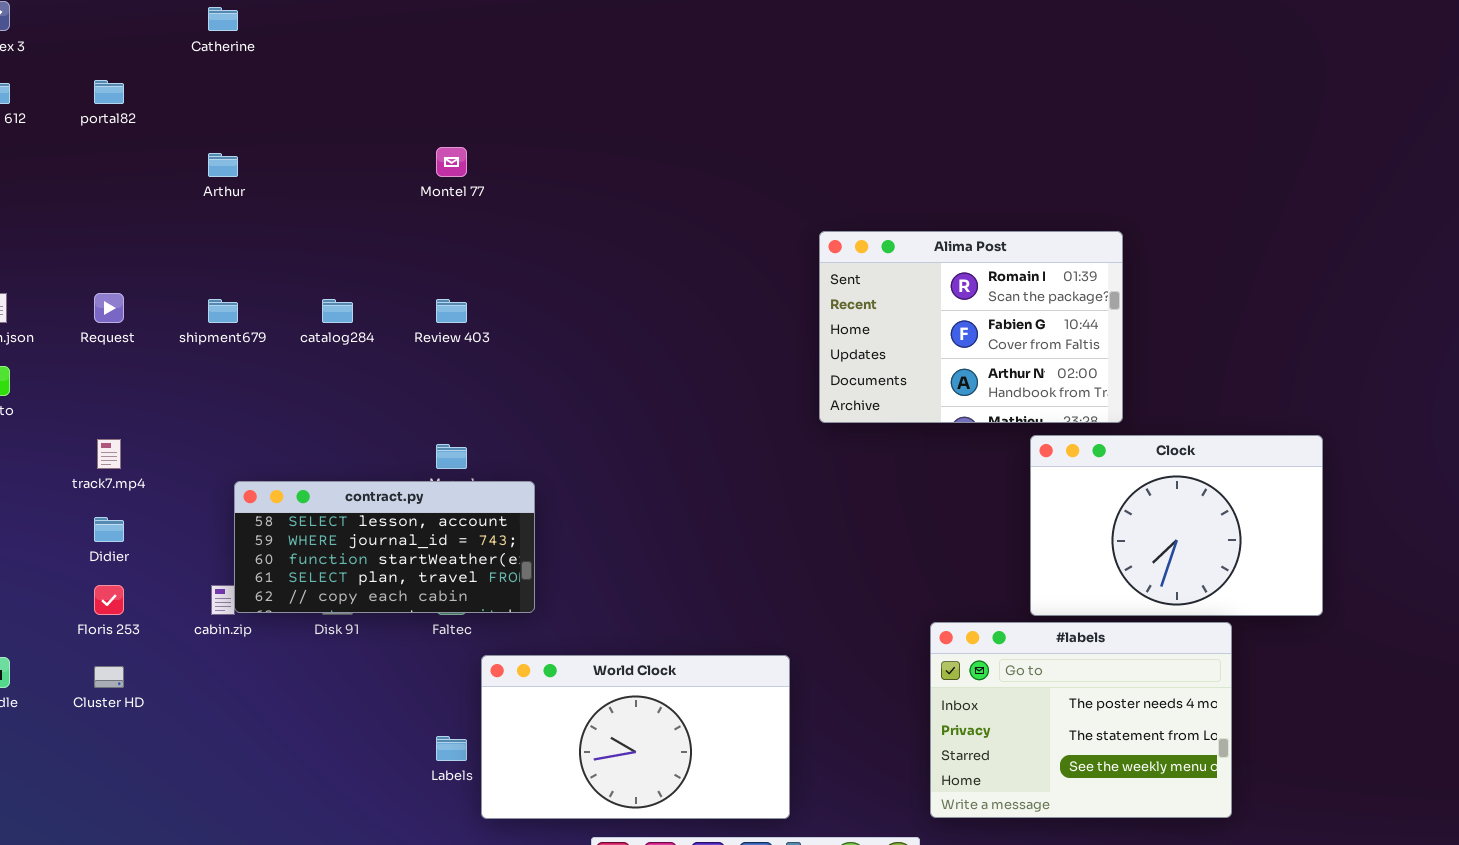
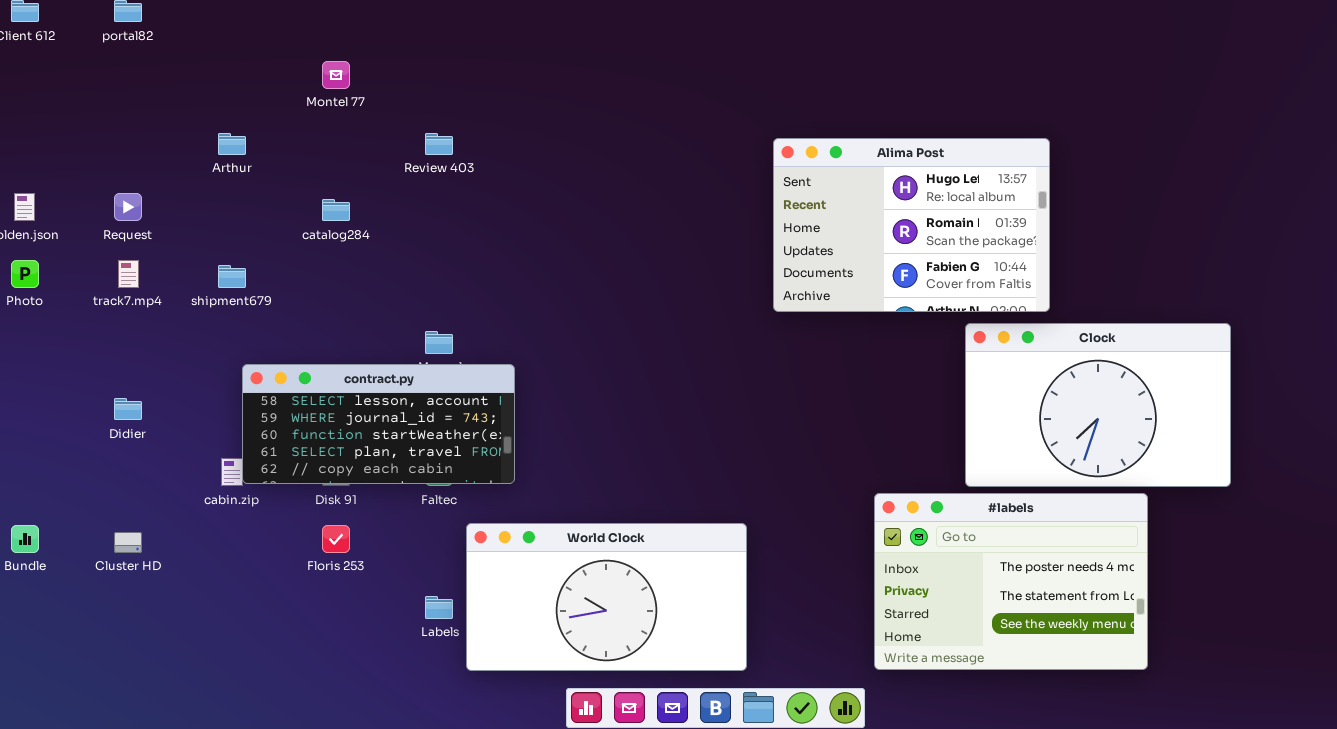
Montel 77: [436,147,467,177] -> [322,61,350,89], moved
Arthur: [208,153,238,177] -> [218,133,246,155], moved
Alima Post: [819,231,1123,423] -> [773,138,1050,312], scrolled up 1 row
shipment679: [208,299,238,323] -> [218,265,246,288], moved
Review 403: [436,299,467,323] -> [425,133,453,155], moved
track7.mp4: [97,439,121,469] -> [118,260,139,288], moved
Floris 253: [94,585,124,615] -> [322,525,350,553], moved

